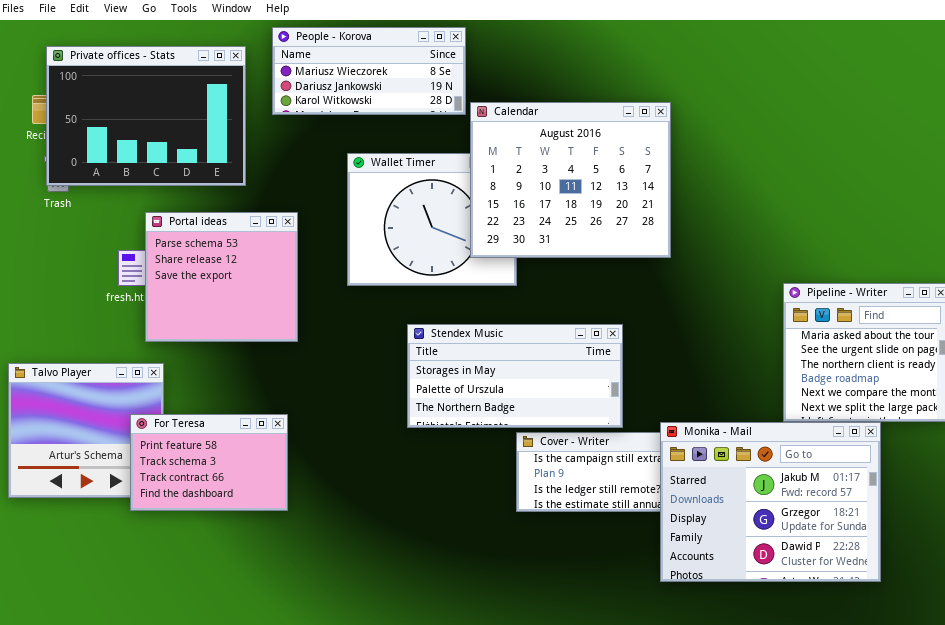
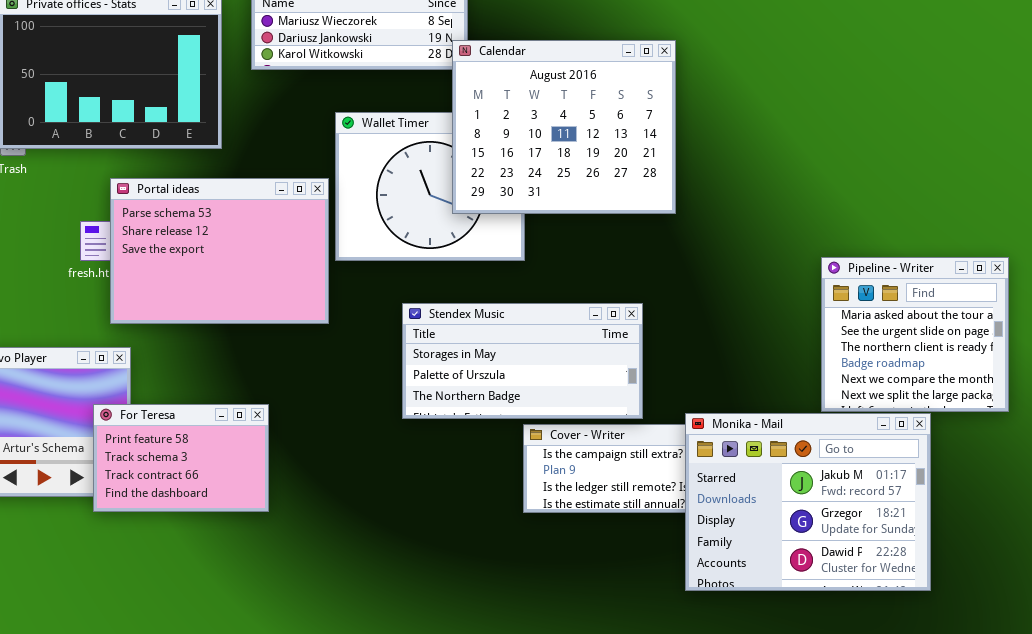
Calendar: [470,102,671,258] -> [452,40,676,214], moved
Portal ideas: [145,212,298,342] -> [110,178,329,324], resized

